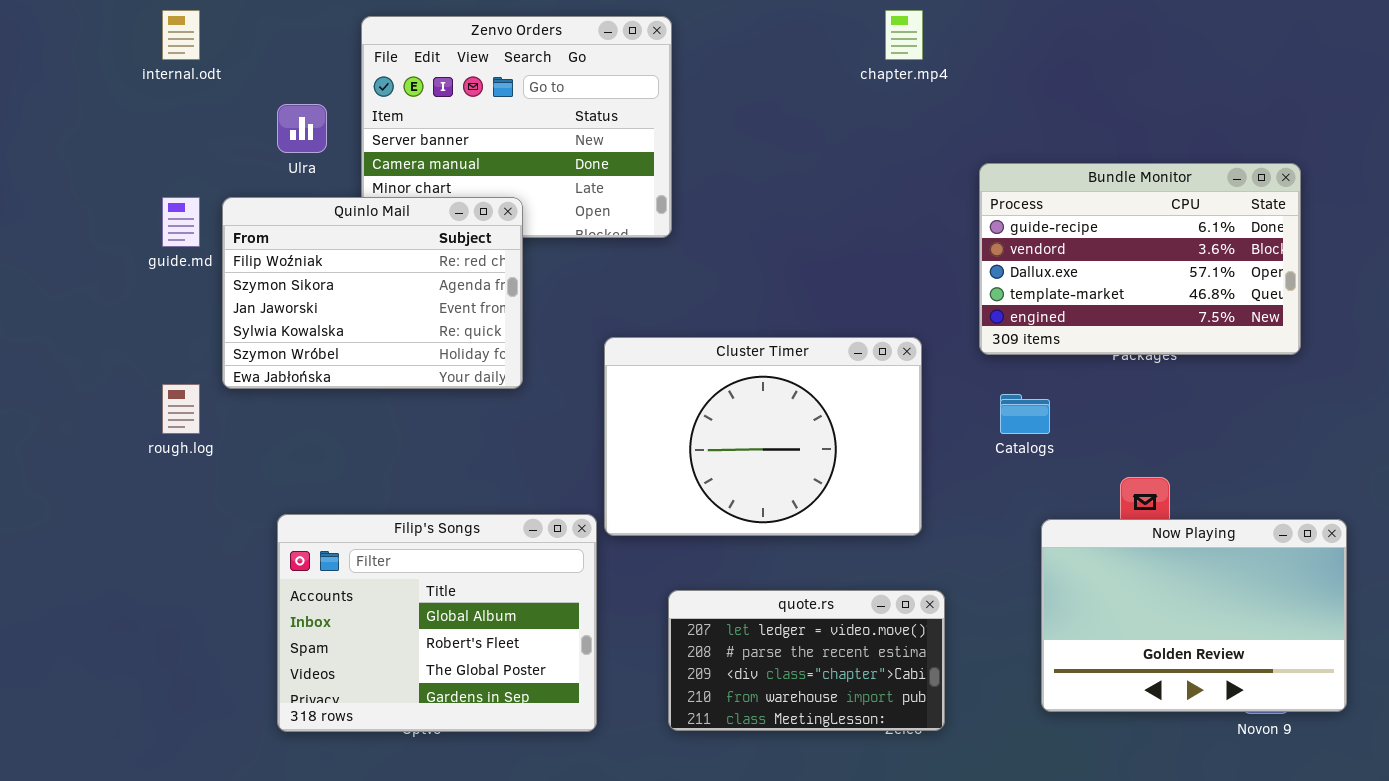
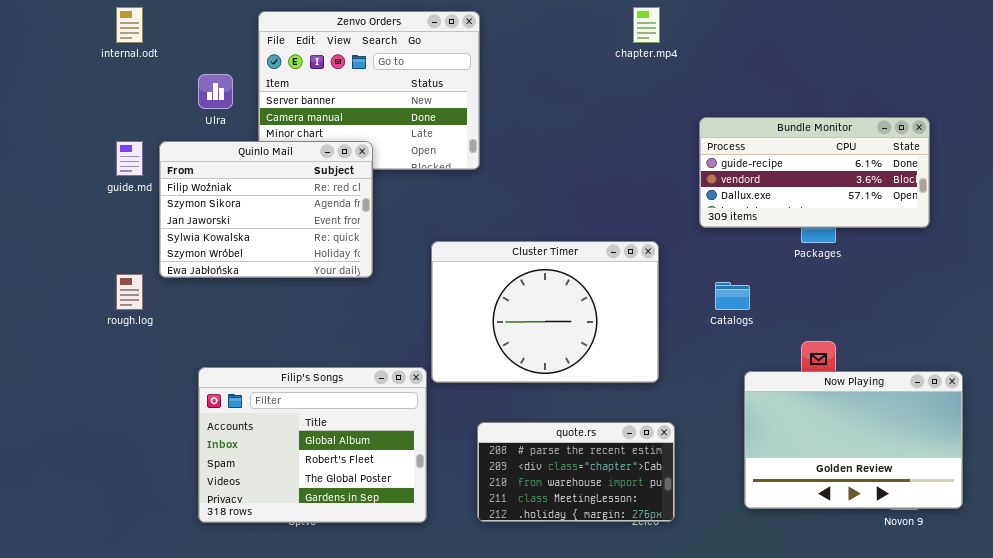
Bundle Monitor: [979,163,1301,355] -> [699,117,930,228], resized
quote.rs: [668,590,945,731] -> [477,422,675,522], scrolled down 1 row

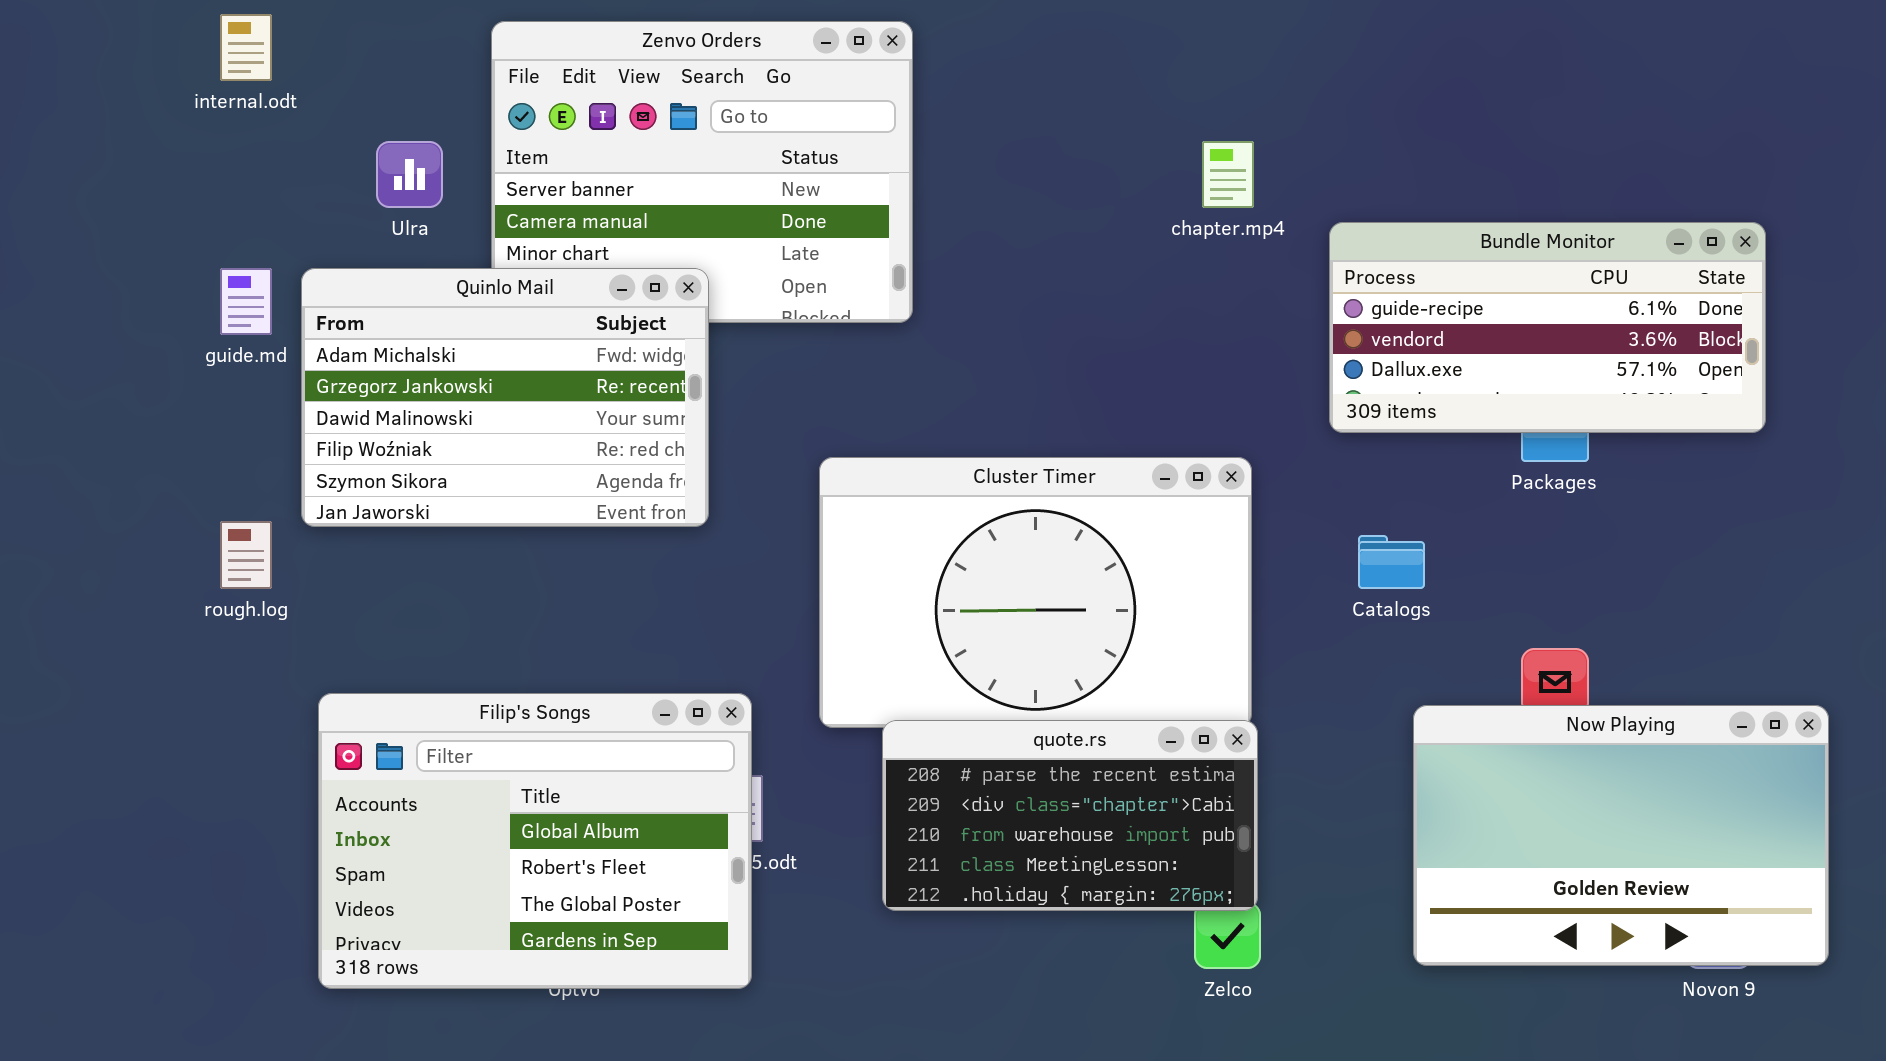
chapter.mp4: [633,7,660,43] -> [1202,141,1254,208], moved
Quinlo Mail: [159,141,373,278] -> [301,268,709,527], scrolled up 3 rows
Filip's Songs: [198,367,427,523] -> [318,693,752,989], moved
quote.rs: [477,422,675,522] -> [882,720,1258,911], moved

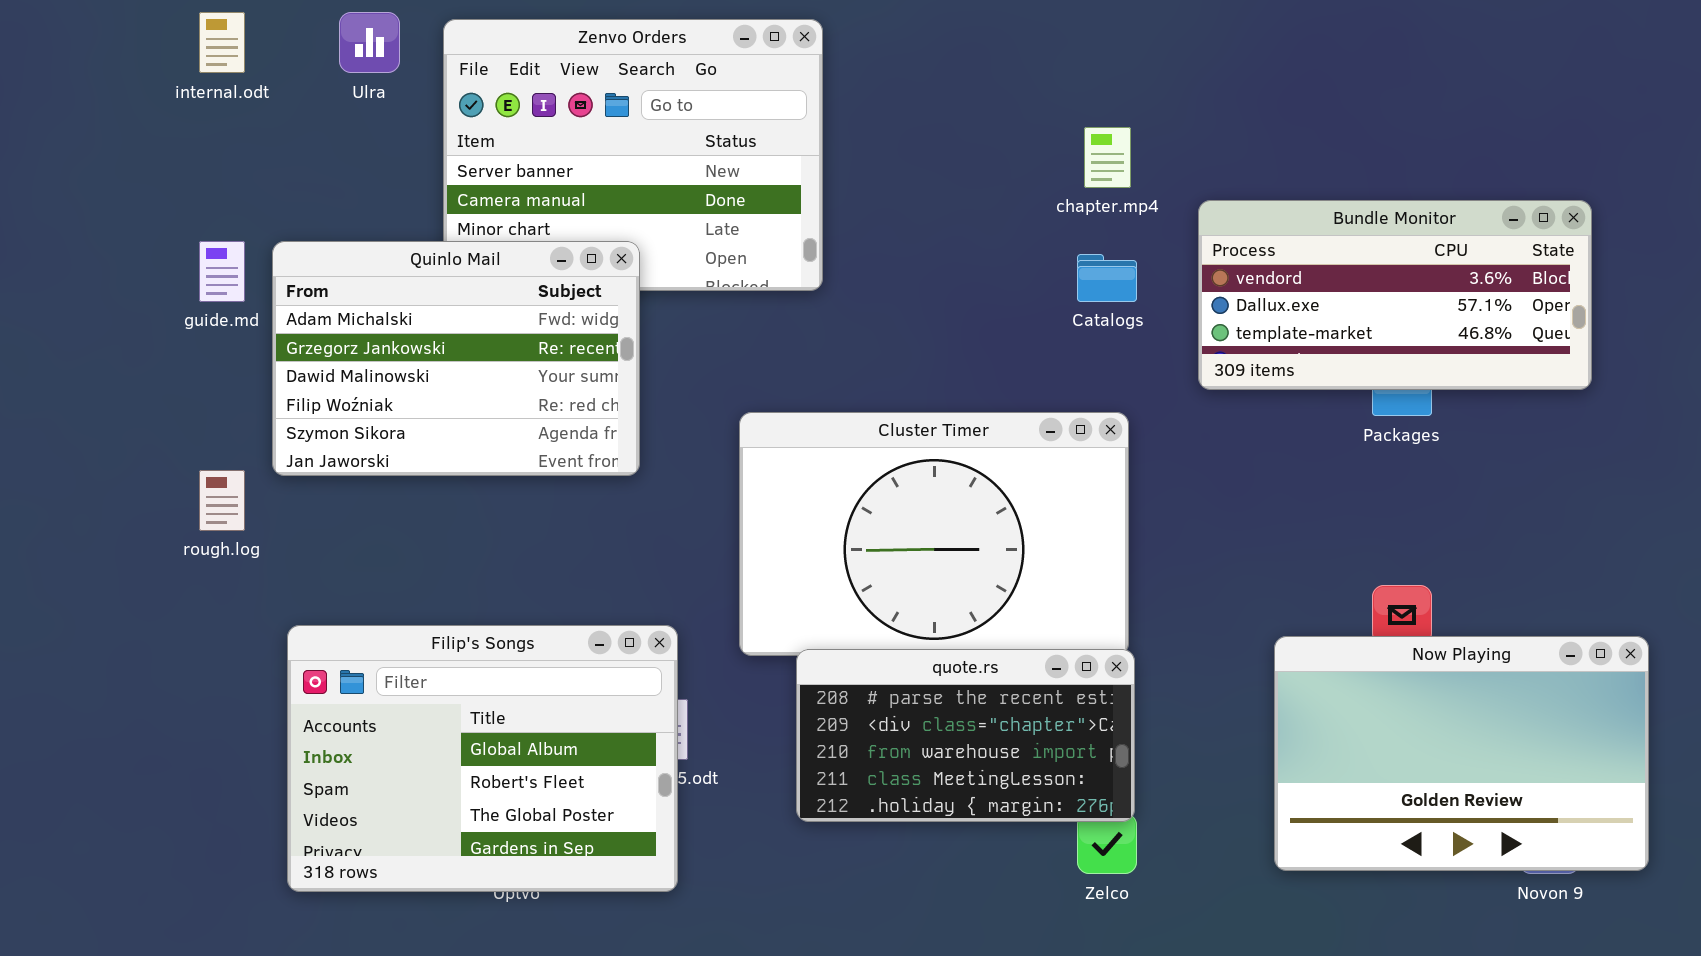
Ulra: [376,141,443,208] -> [339,12,400,73], moved
Bundle Monitor: [1329,222,1766,433] -> [1198,200,1592,390], scrolled down 1 row
Catalogs: [1358,535,1425,589] -> [1077,254,1137,302], moved

